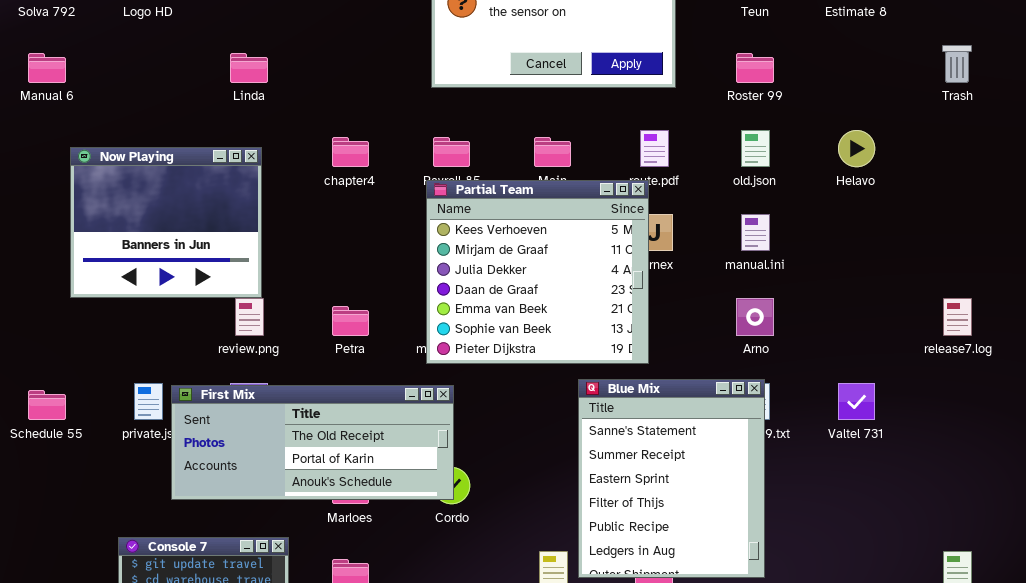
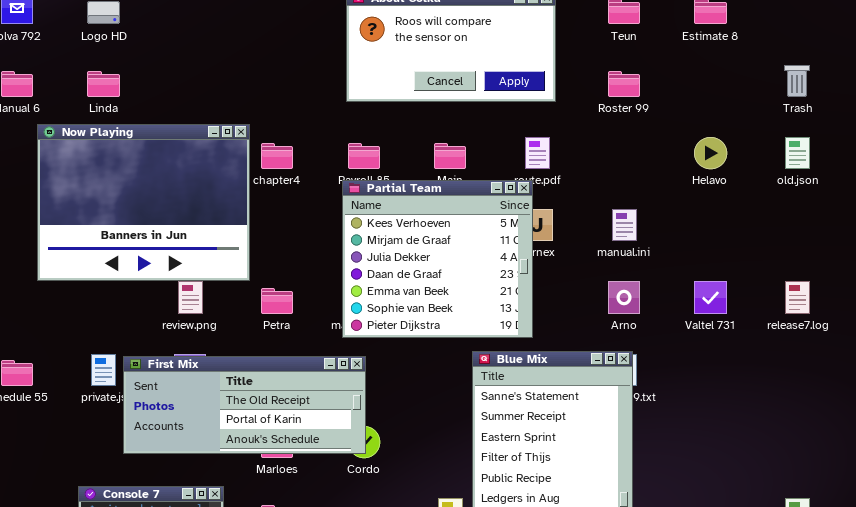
Linda: [230,53,268,83] -> [87,71,120,97], moved
old.json: [741,130,770,167] -> [785,137,810,169], moved
Now Playing: [70,147,262,298] -> [37,124,250,281], resized
Valtel 731: [838,383,875,420] -> [694,281,727,314], moved

